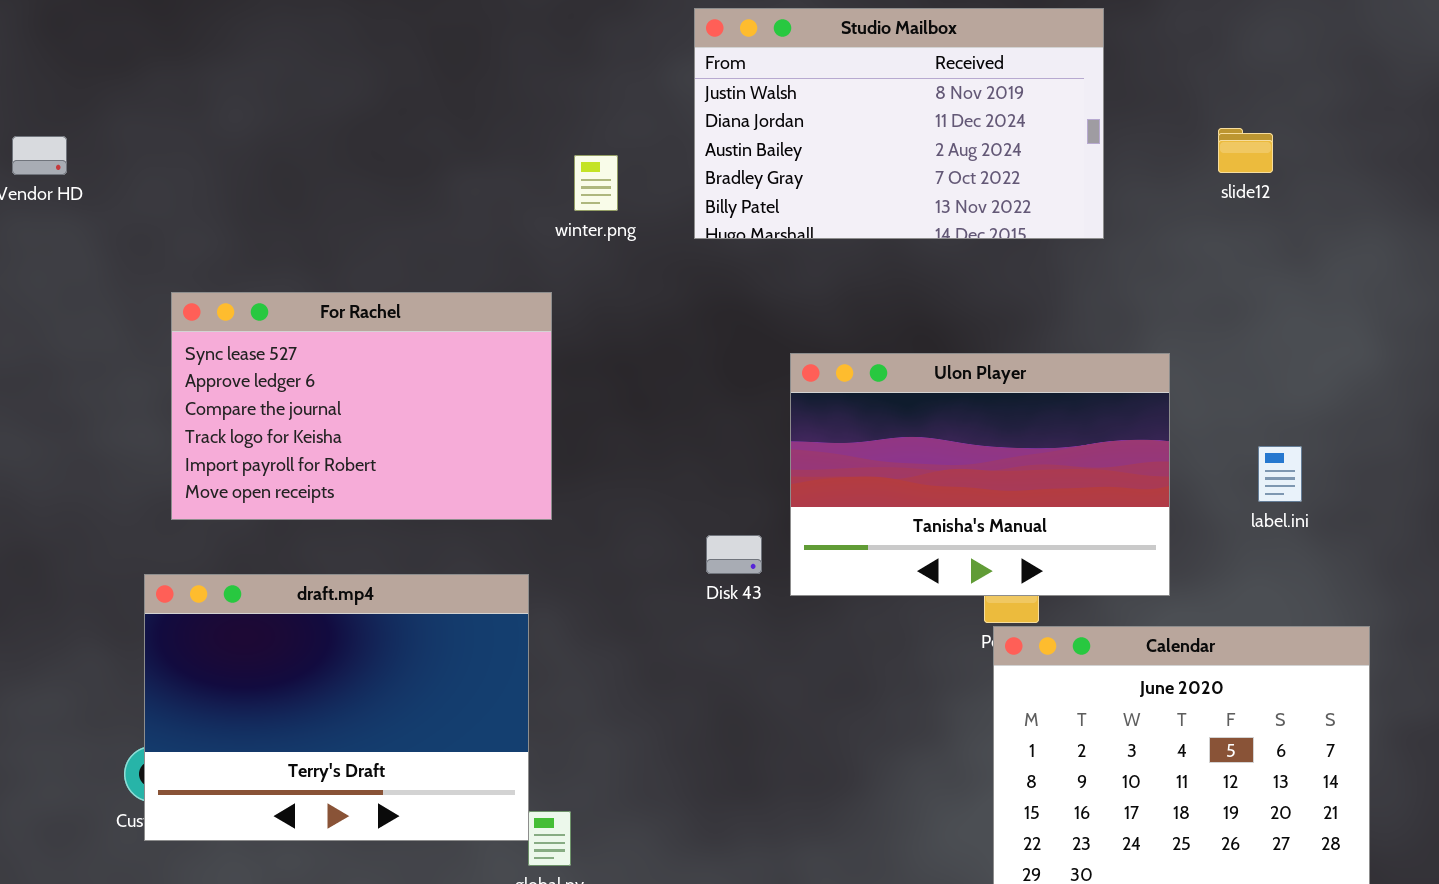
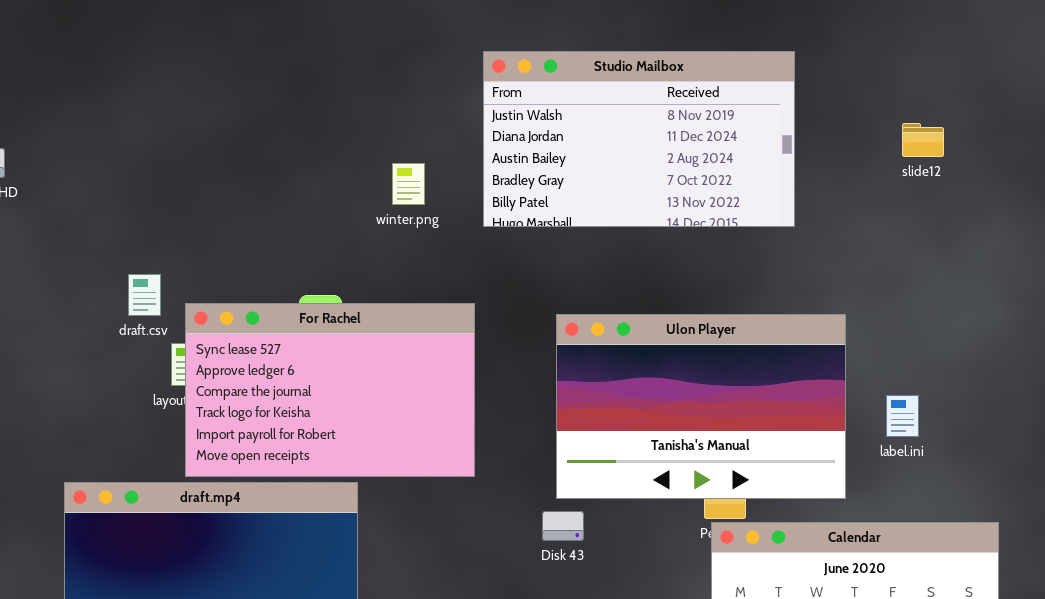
slide12: [1218,128,1273,173] -> [902,123,944,157], moved
For Rachel: [171,292,552,520] -> [185,303,475,477], moved
label.ini: [1258,446,1302,502] -> [886,395,919,437], moved
Disk 43: [706,535,762,574] -> [542,511,584,541], moved

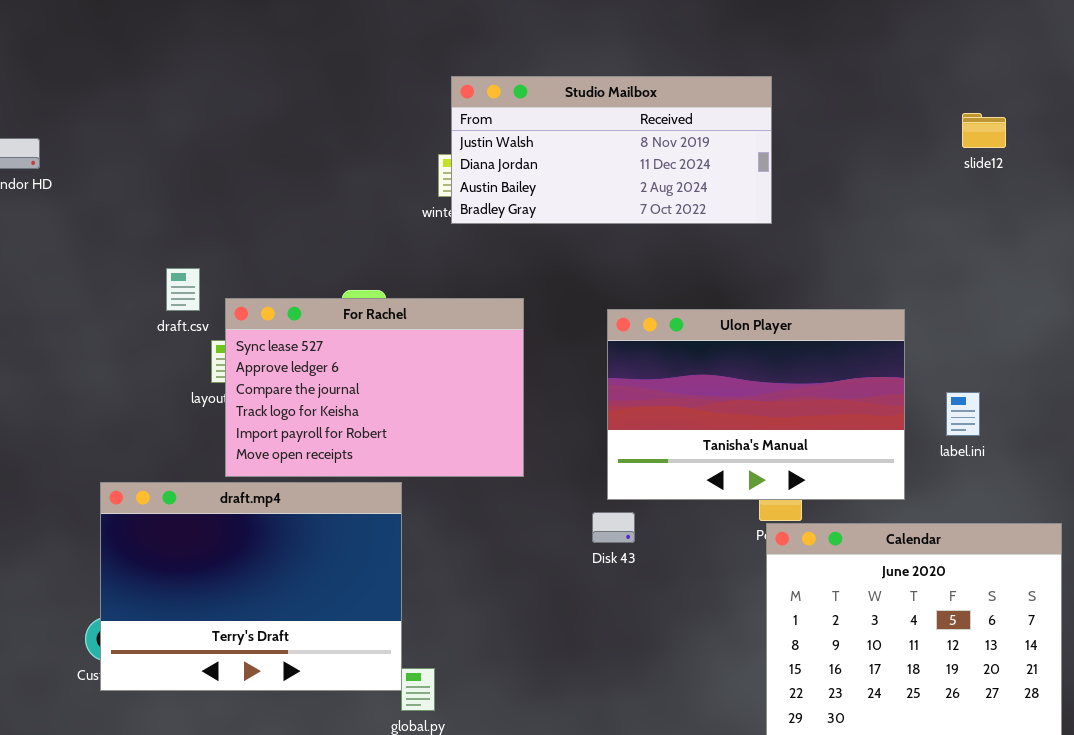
Studio Mailbox: [483,51,795,227] -> [451,76,772,224], moved, resized

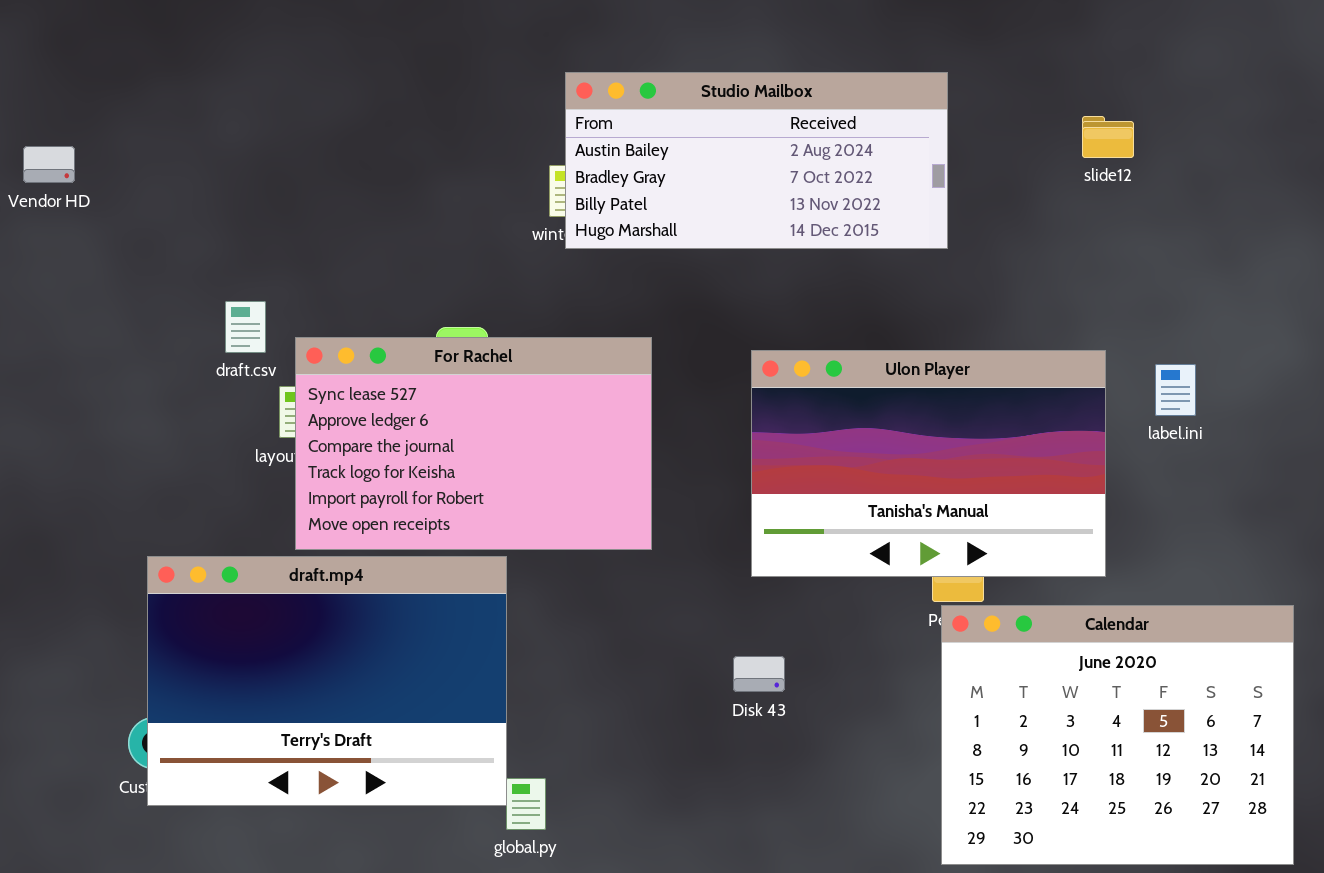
Studio Mailbox: [451,76,772,224] -> [565,72,948,249], scrolled down 2 rows
slide12: [962,113,1006,148] -> [1082,116,1134,158], moved
label.ini: [946,392,980,436] -> [1155,364,1196,416], moved
Disk 43: [592,512,635,543] -> [733,656,785,692], moved

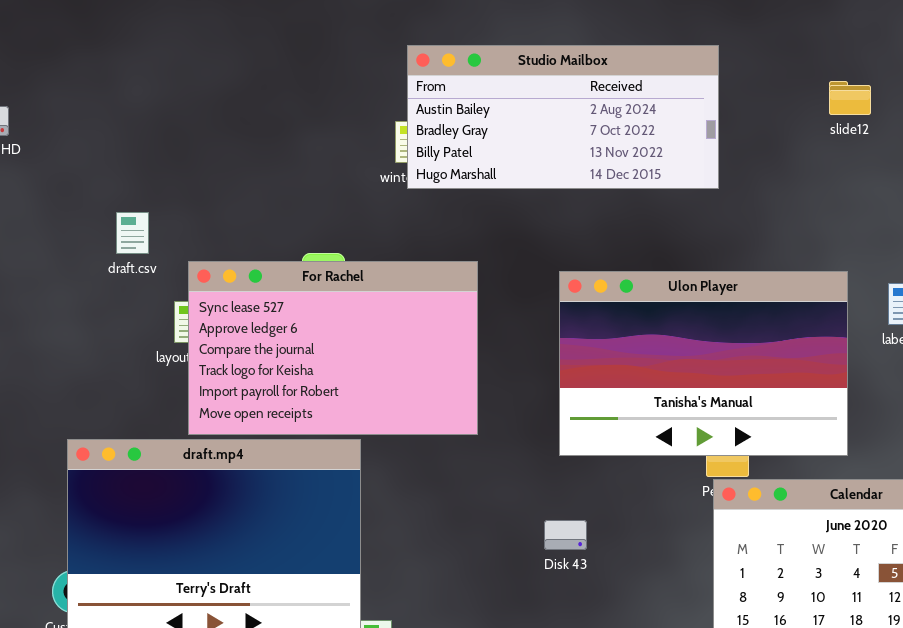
draft.csv: [225,301,266,353] -> [116,212,149,254], moved

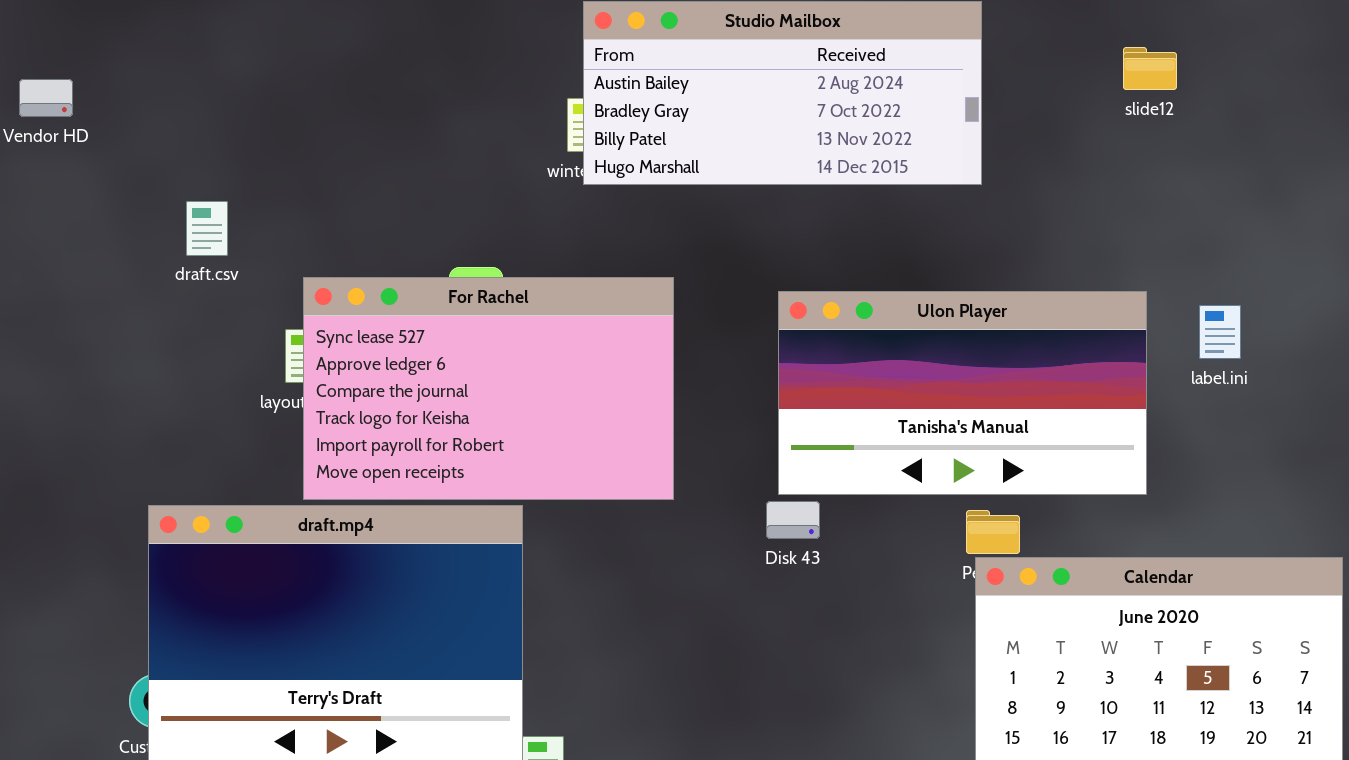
draft.csv: [116,212,149,254] -> [186,201,228,256], moved
Ulon Player: [559,271,848,456] -> [778,291,1147,495], resized
Disk 43: [544,520,587,550] -> [766,501,820,539], moved

